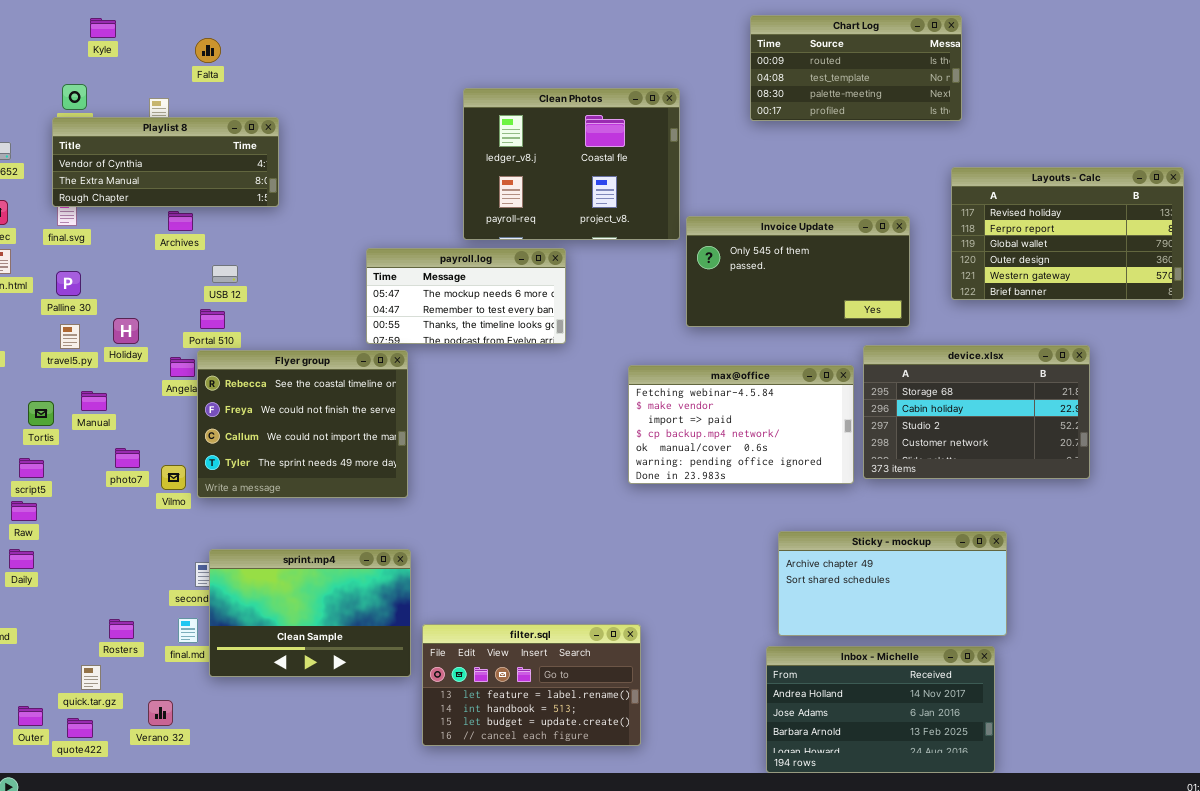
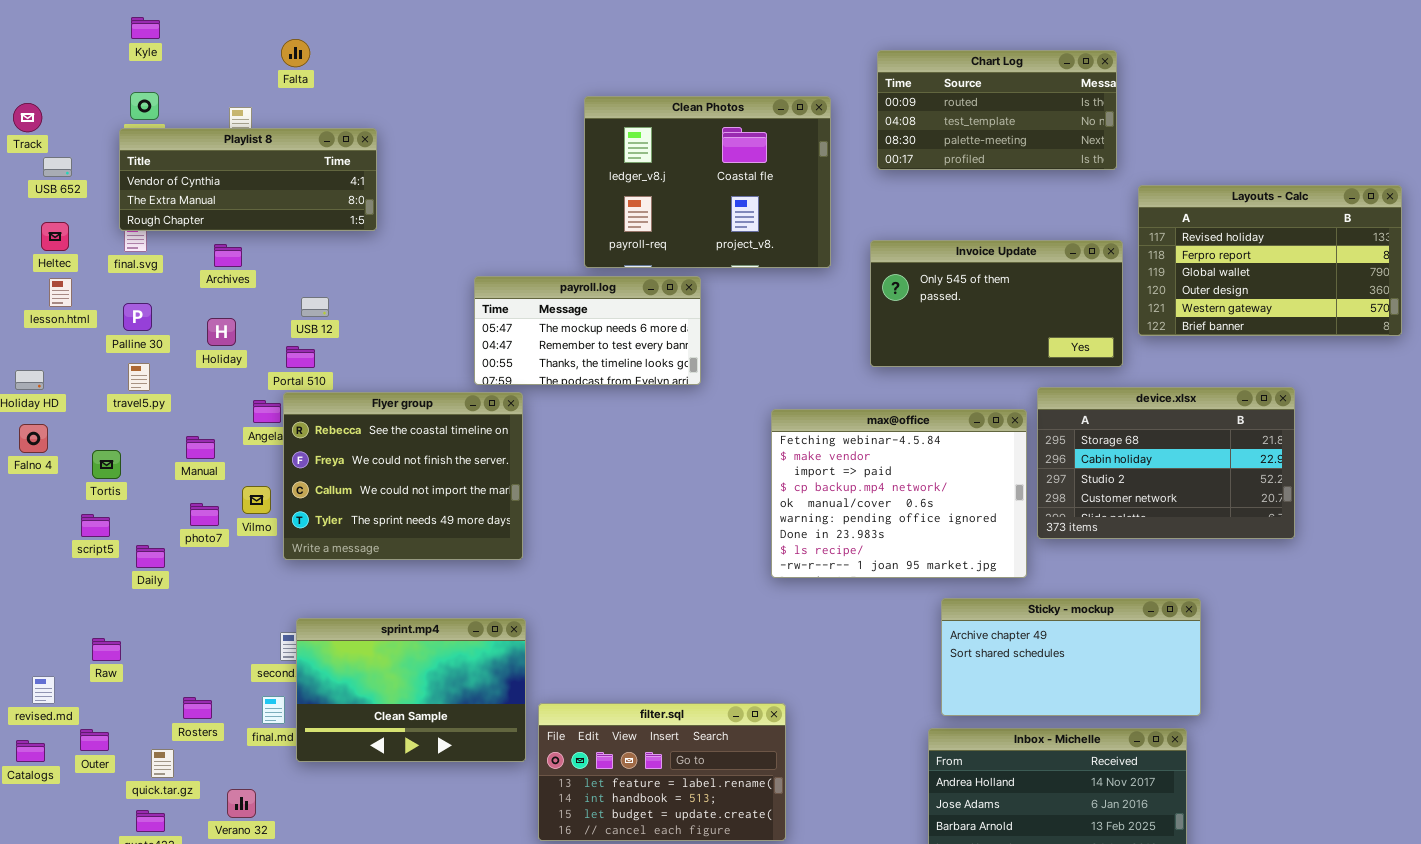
Chart Log: [750,15,962,121] -> [877,50,1117,170], moved
Kyle: [90,18,116,38] -> [131,17,160,39], moved
Archives: [168,211,193,231] -> [214,244,242,267], moved
Invoice Update: [686,216,910,327] -> [870,240,1123,367], moved
Holiday: [113,318,139,344] -> [207,318,236,346], moved
max@office: [628,365,854,484] -> [771,409,1027,578], resized
Manual: [81,391,107,411] -> [186,436,215,459], moved
Vilmo: [161,465,186,490] -> [242,486,271,514], moved
Raw: [11,501,37,521] -> [92,638,121,661], moved
Daily: [9,549,34,569] -> [136,545,165,568], moved
Outer: [18,706,43,726] -> [80,729,109,751], moved

